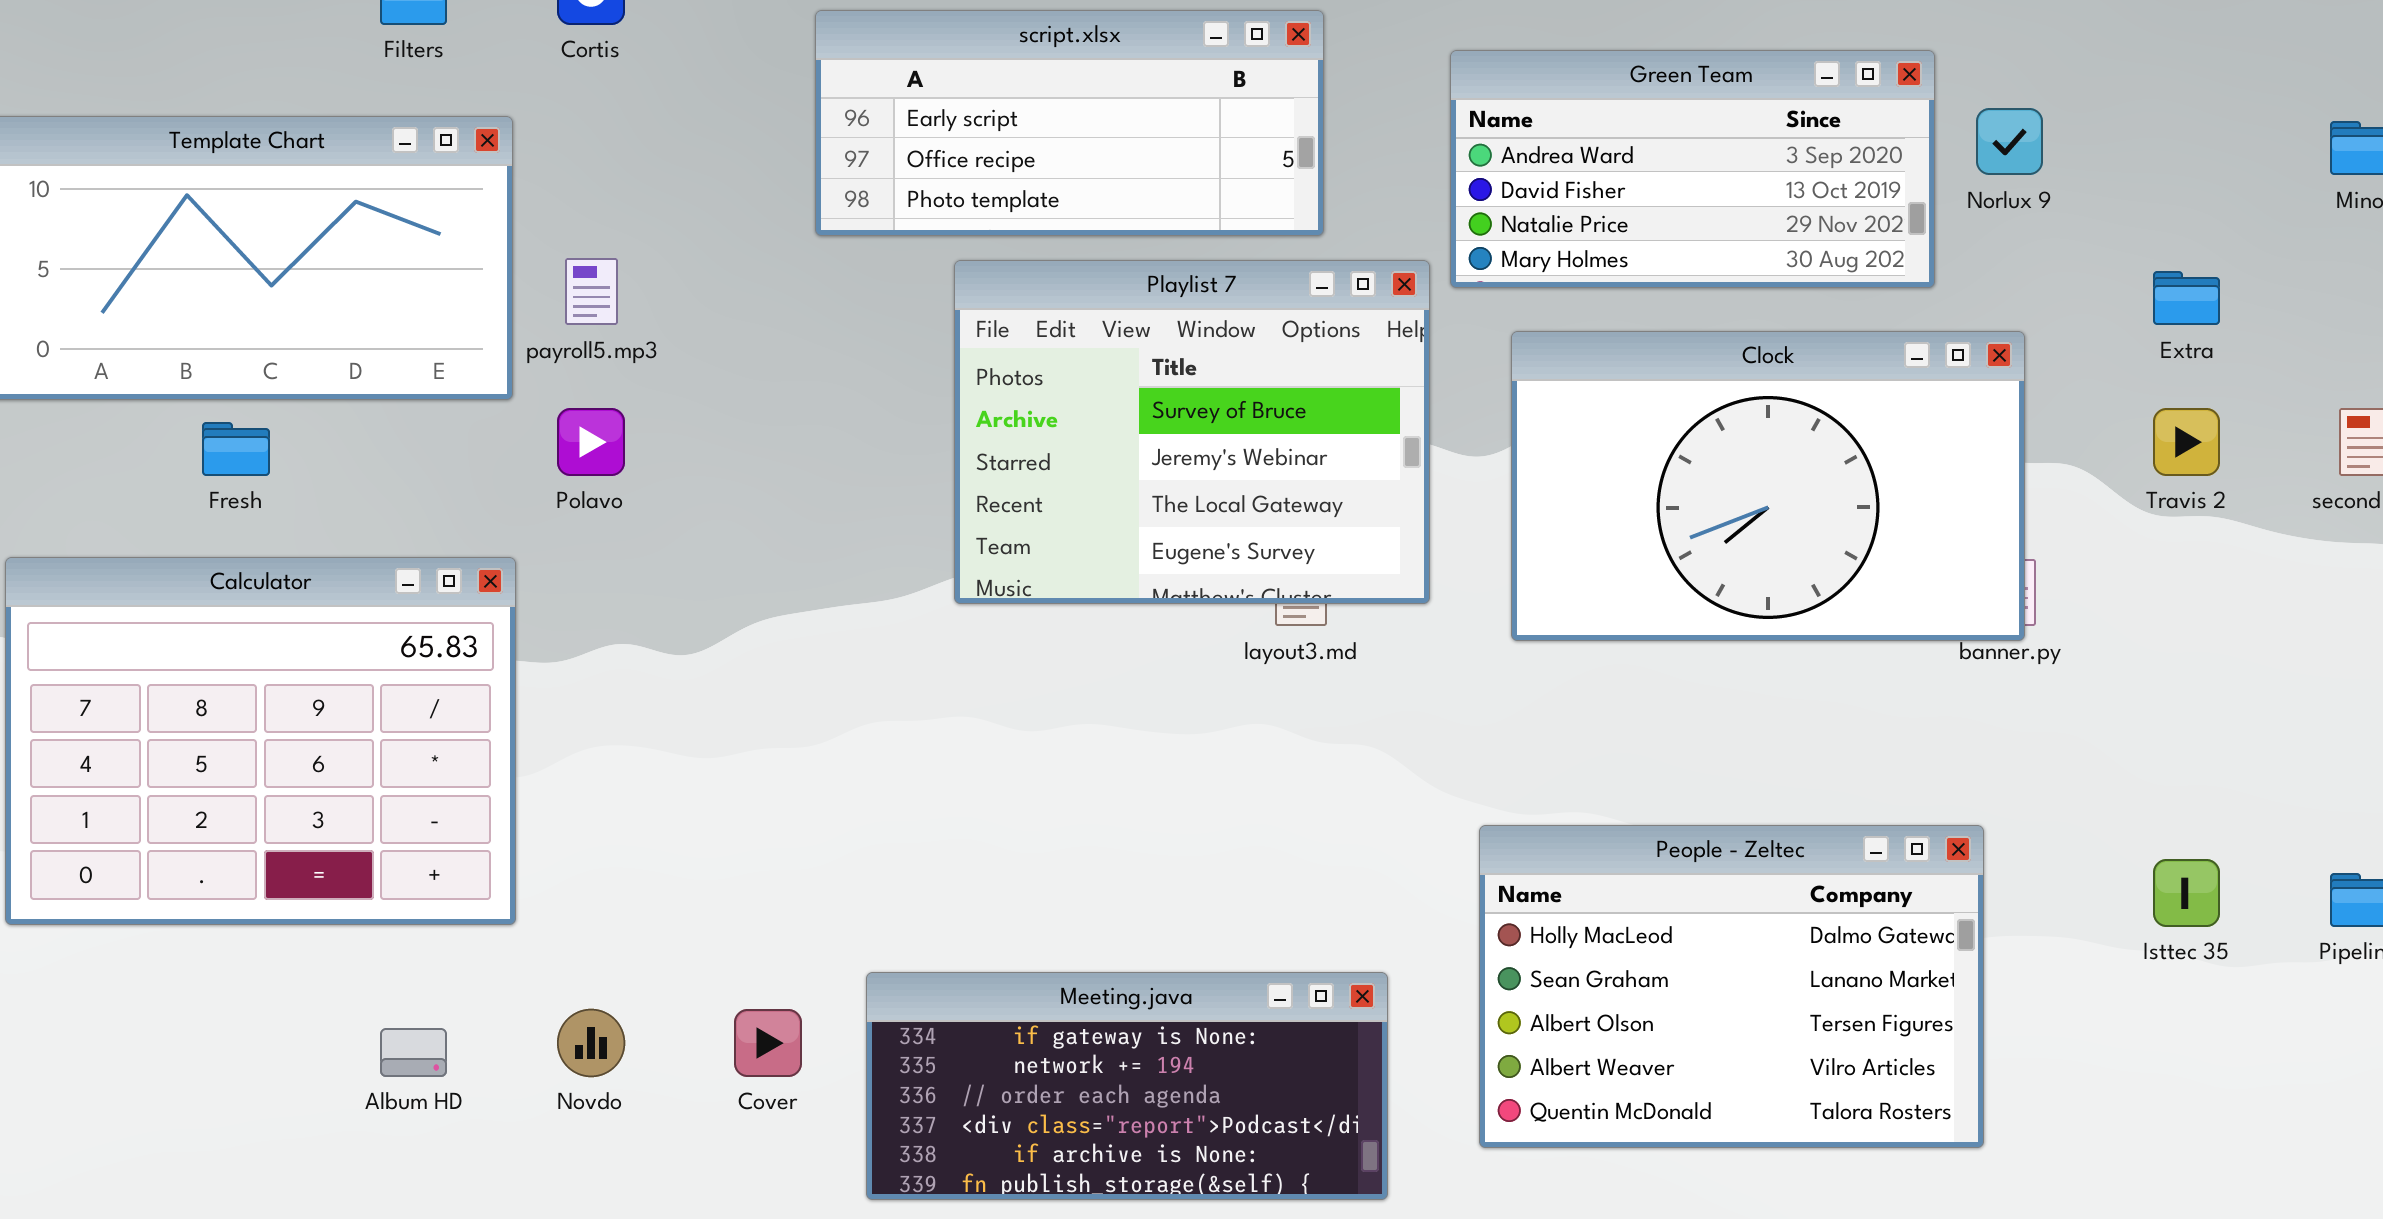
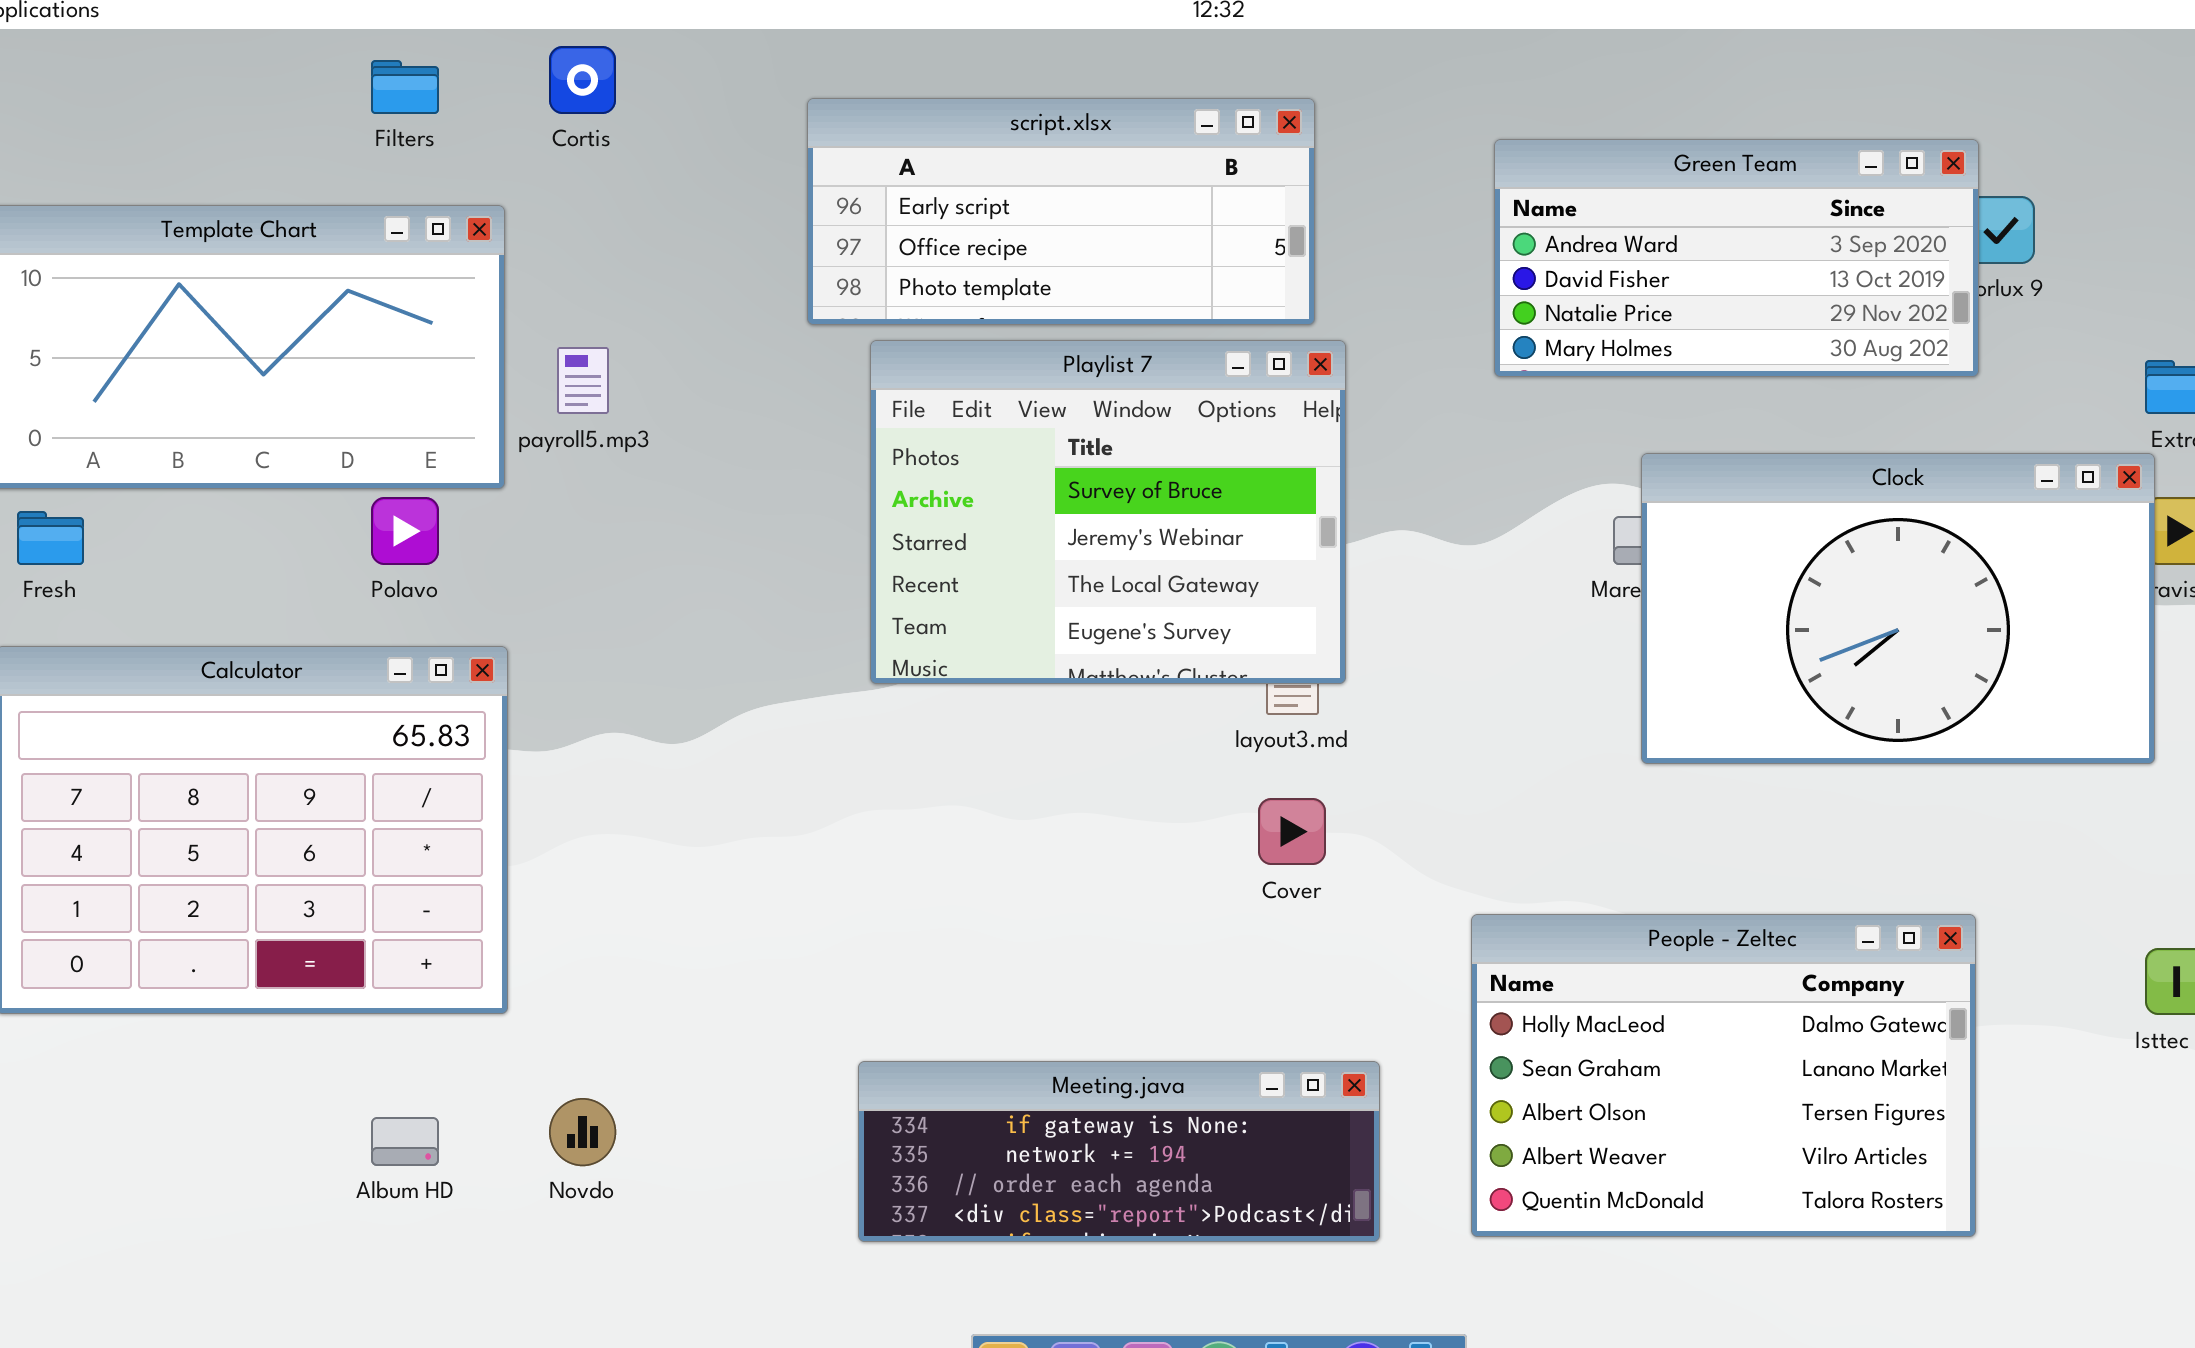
Green Team: [1450,50,1935,288] -> [1494,139,1979,377], moved
Playlist 7: [954,260,1430,604] -> [870,340,1346,684], moved
Clock: [1511,331,2025,641] -> [1641,453,2155,764], moved
Polavo: [557,408,625,476] -> [371,497,439,565], moved
Fresh: [202,422,270,476] -> [17,511,84,565], moved
Meeting.java: [866,972,1388,1200] -> [858,1061,1380,1242], resized
Cover: [734,1009,802,1077] -> [1258,798,1326,865], moved

